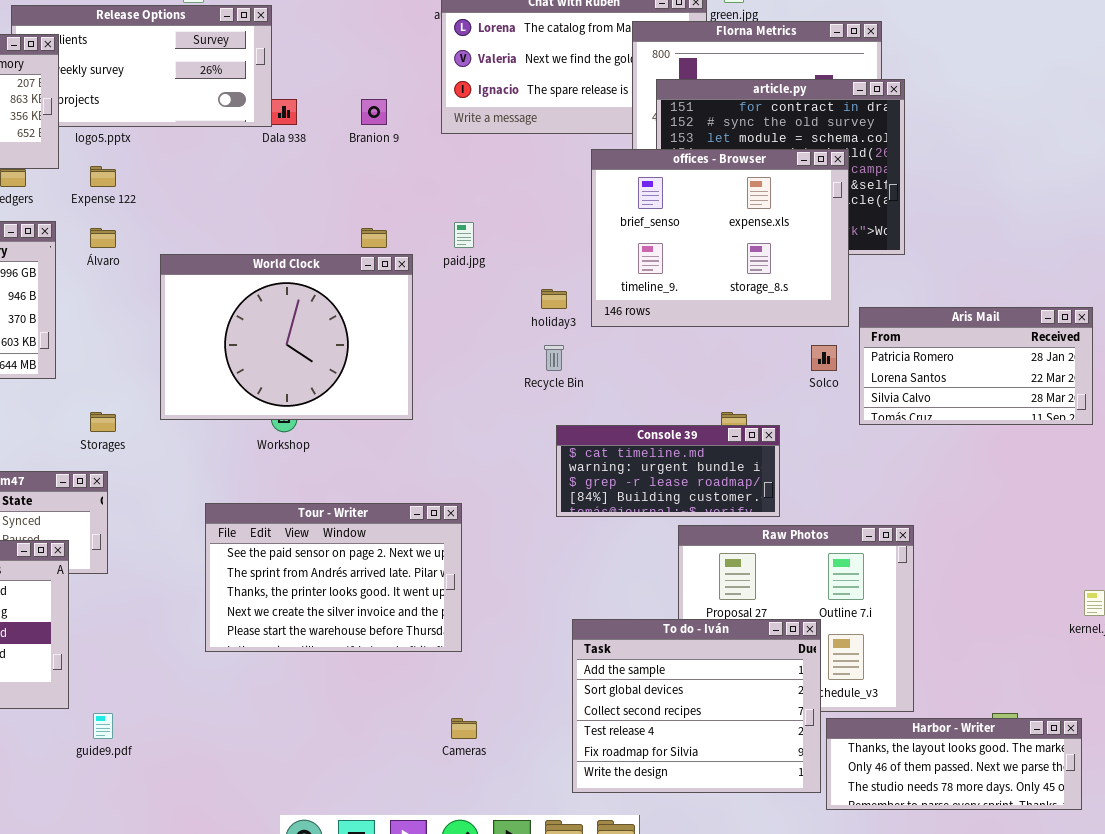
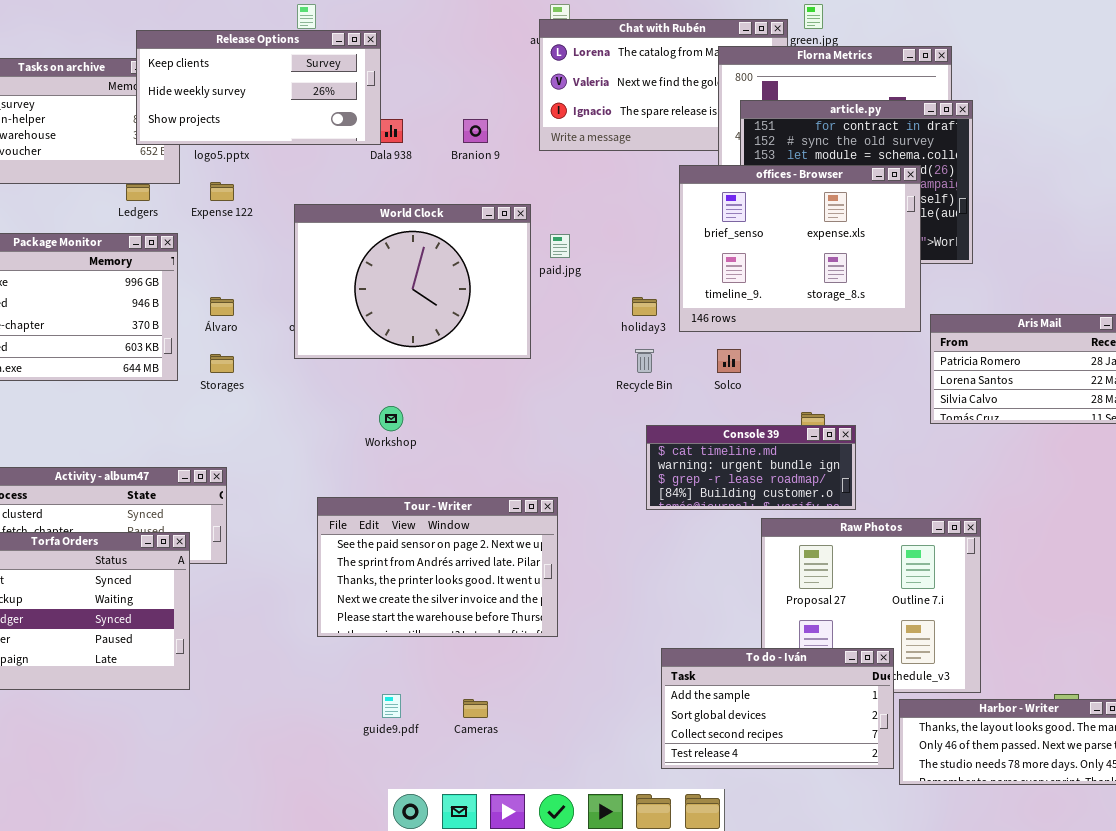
Release Options: [11,5,272,127] -> [136,30,381,145], raised
Álvaro: [90,228,116,248] -> [210,297,234,316], moved
World Clock: [160,254,413,420] -> [294,204,531,359], moved
Solco: [811,345,837,371] -> [717,349,741,373], moved
Storages: [90,412,116,432] -> [210,354,234,373], moved
To do - Iván: [572,619,821,793] -> [661,648,894,769], resized
guide9.pdf: [93,713,113,739] -> [382,694,401,718], moved
Cameras: [451,718,477,739] -> [463,699,488,718], moved

